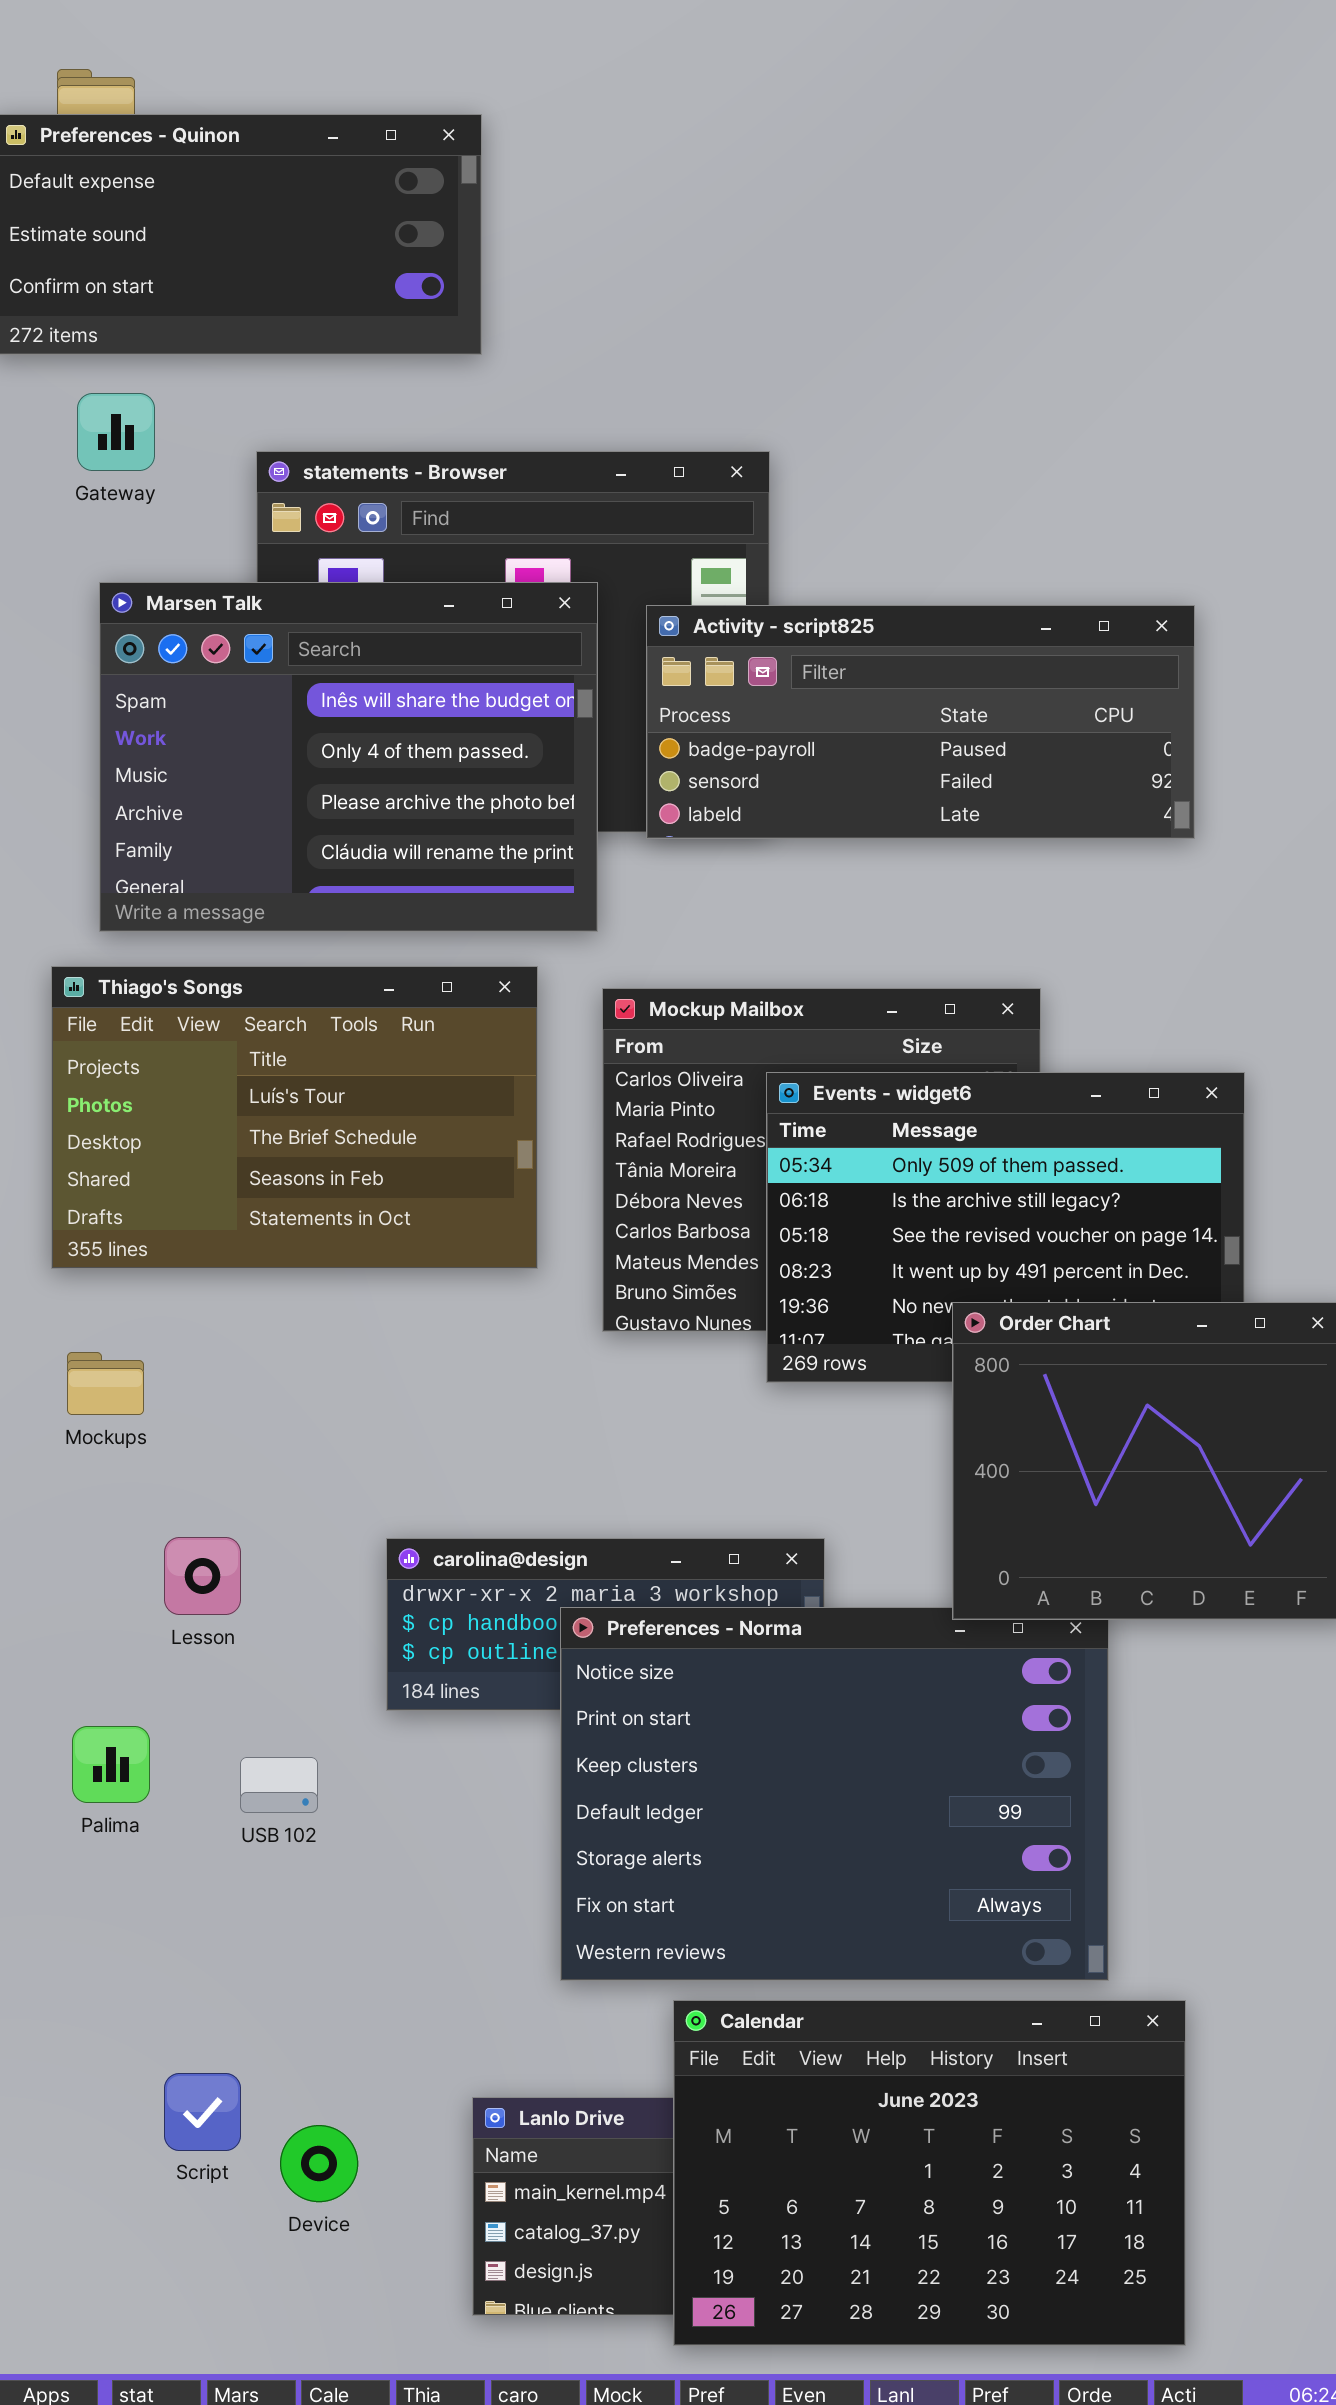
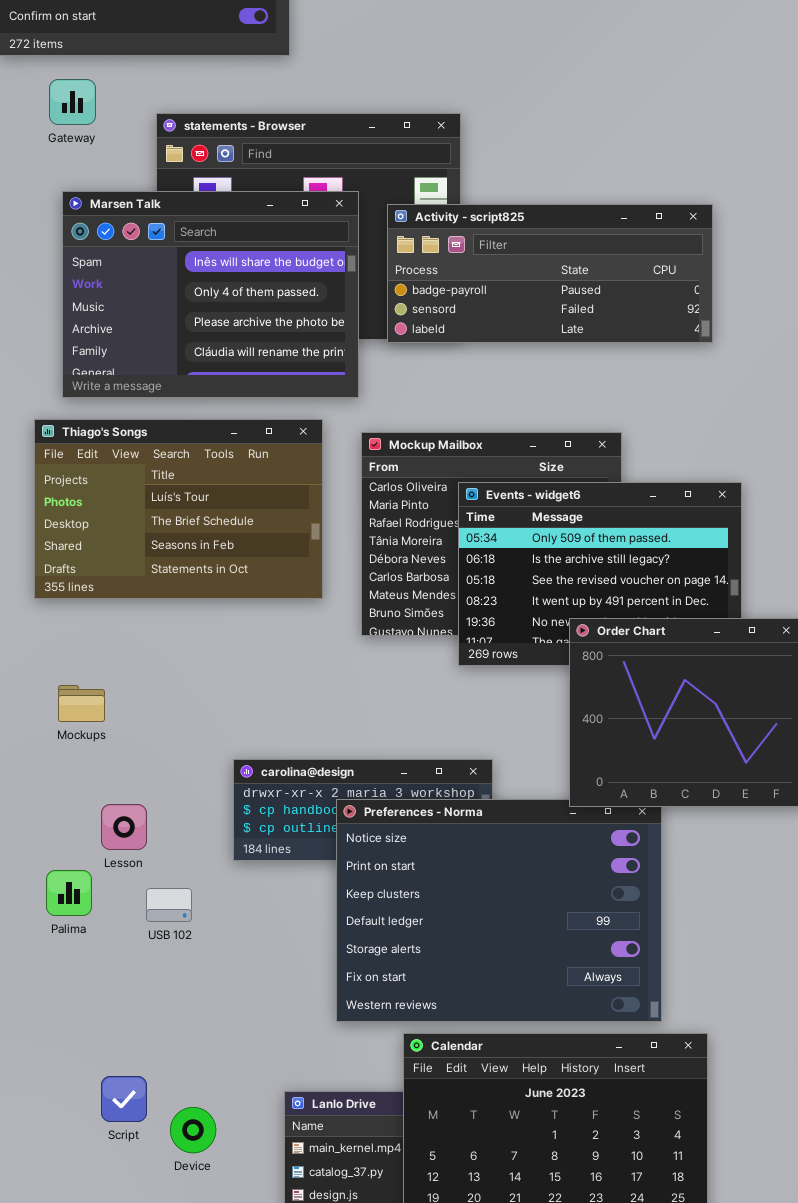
Mockups: [67,1352,144,1415] -> [58,685,105,722], moved
Lesson: [164,1537,241,1615] -> [101,804,147,850], moved

